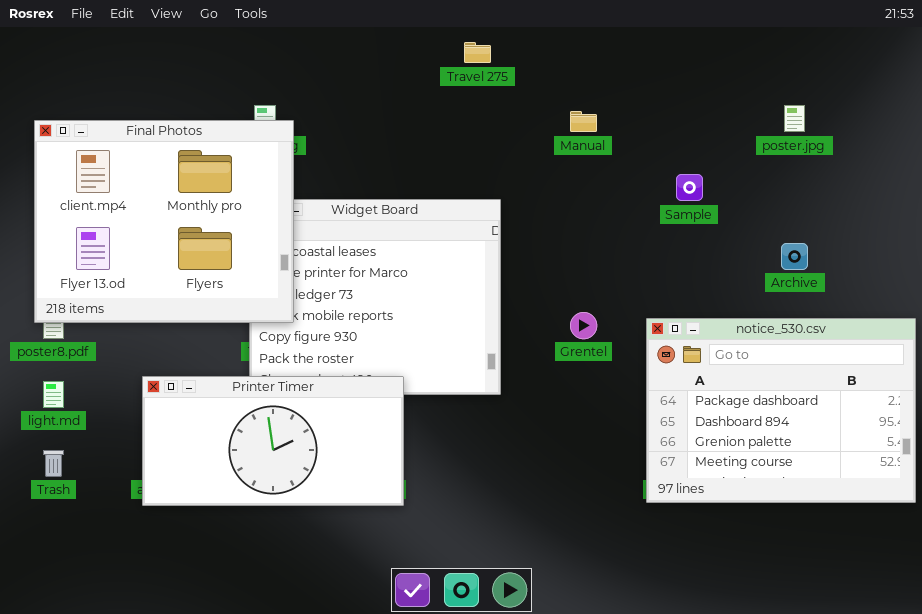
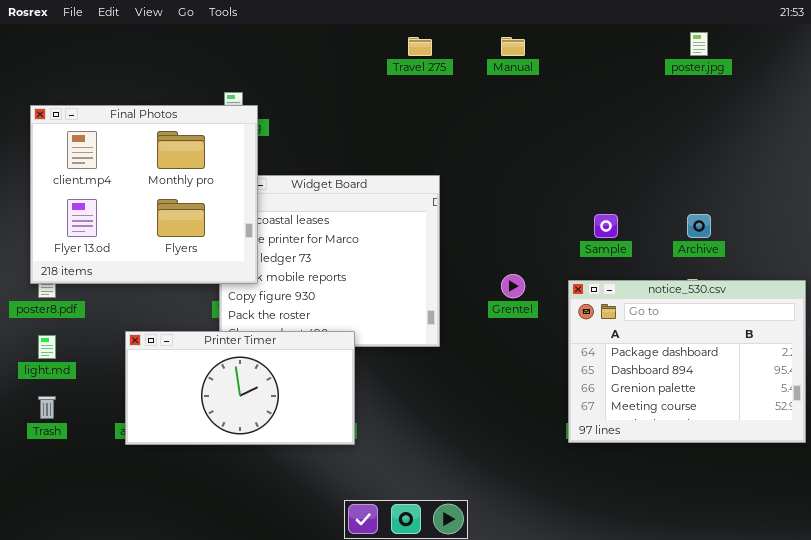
poster.jpg: [784,105,805,132] -> [690,32,708,56], moved
Manual: [570,111,597,132] -> [501,37,525,56], moved
Sample: [676,174,703,201] -> [594,214,618,238], moved

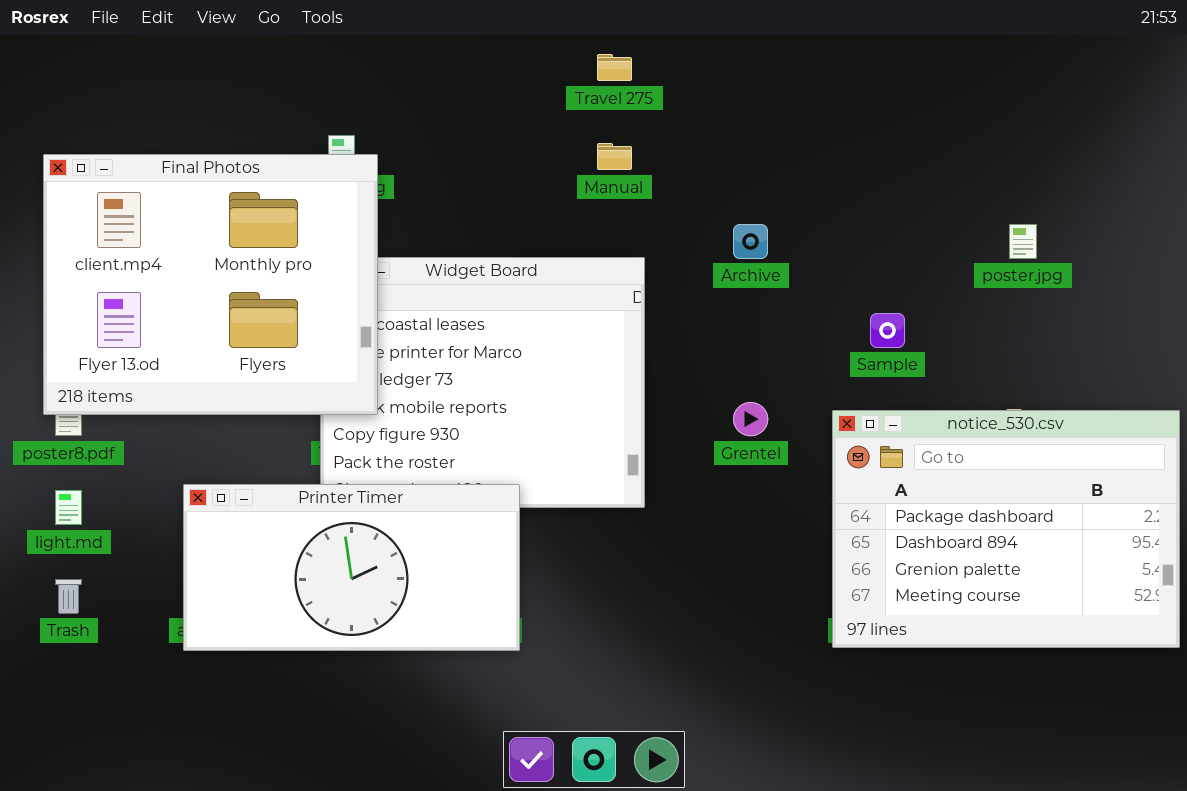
poster.jpg: [690,32,708,56] -> [1009,224,1037,259], moved
Manual: [501,37,525,56] -> [597,143,632,170], moved
Archive: [687,214,711,238] -> [733,224,768,259], moved

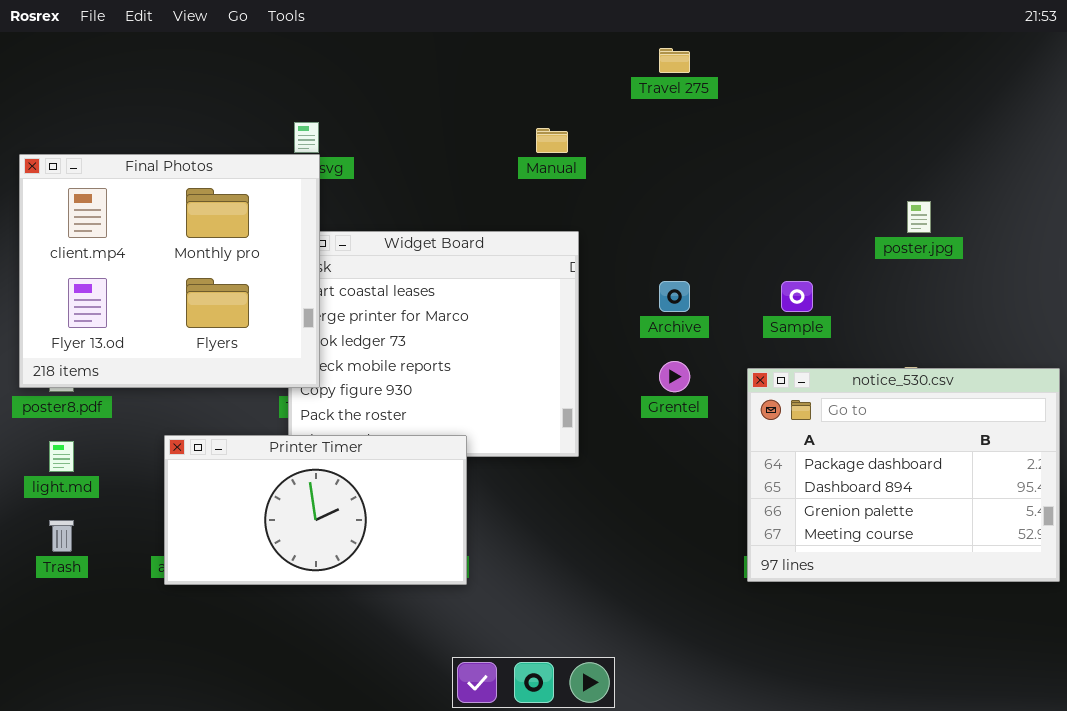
Travel 275: [597,54,632,81] -> [659,48,690,73], moved
Final Photos: [43,154,378,415] -> [19,154,320,388], moved
Archive: [733,224,768,259] -> [659,281,690,312], moved

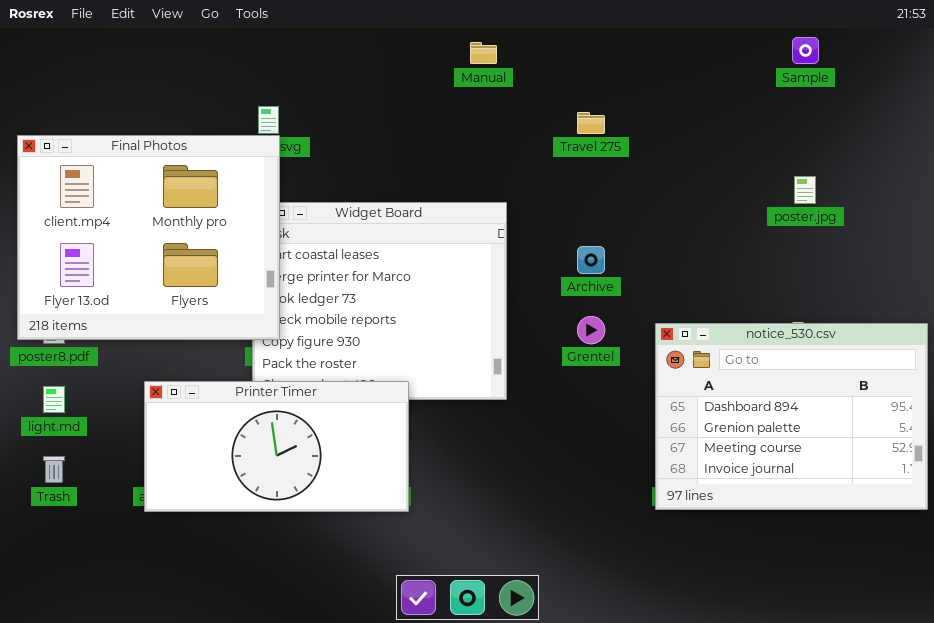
Travel 275: [659,48,690,73] -> [577,112,605,134], moved
Manual: [536,128,568,153] -> [470,42,497,64], moved
Sample: [781,281,813,312] -> [792,37,819,64], moved
notice_530.csv: [747,368,1060,582] -> [655,323,928,510], scrolled down 1 row

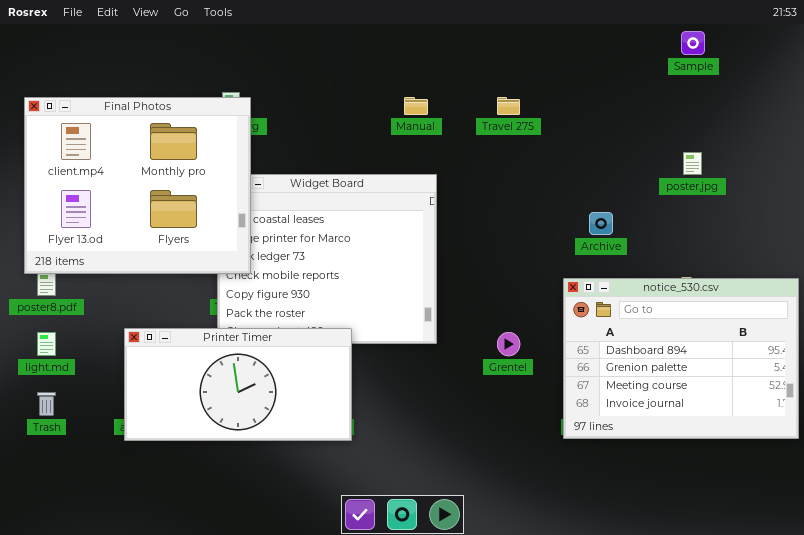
Manual: [470,42,497,64] -> [404,97,428,115], moved
Final Photos: [17,135,280,340] -> [24,97,251,274], moved
Archive: [577,246,605,274] -> [589,212,613,235], moved
Grentel: [577,316,605,344] -> [497,332,520,356], moved

